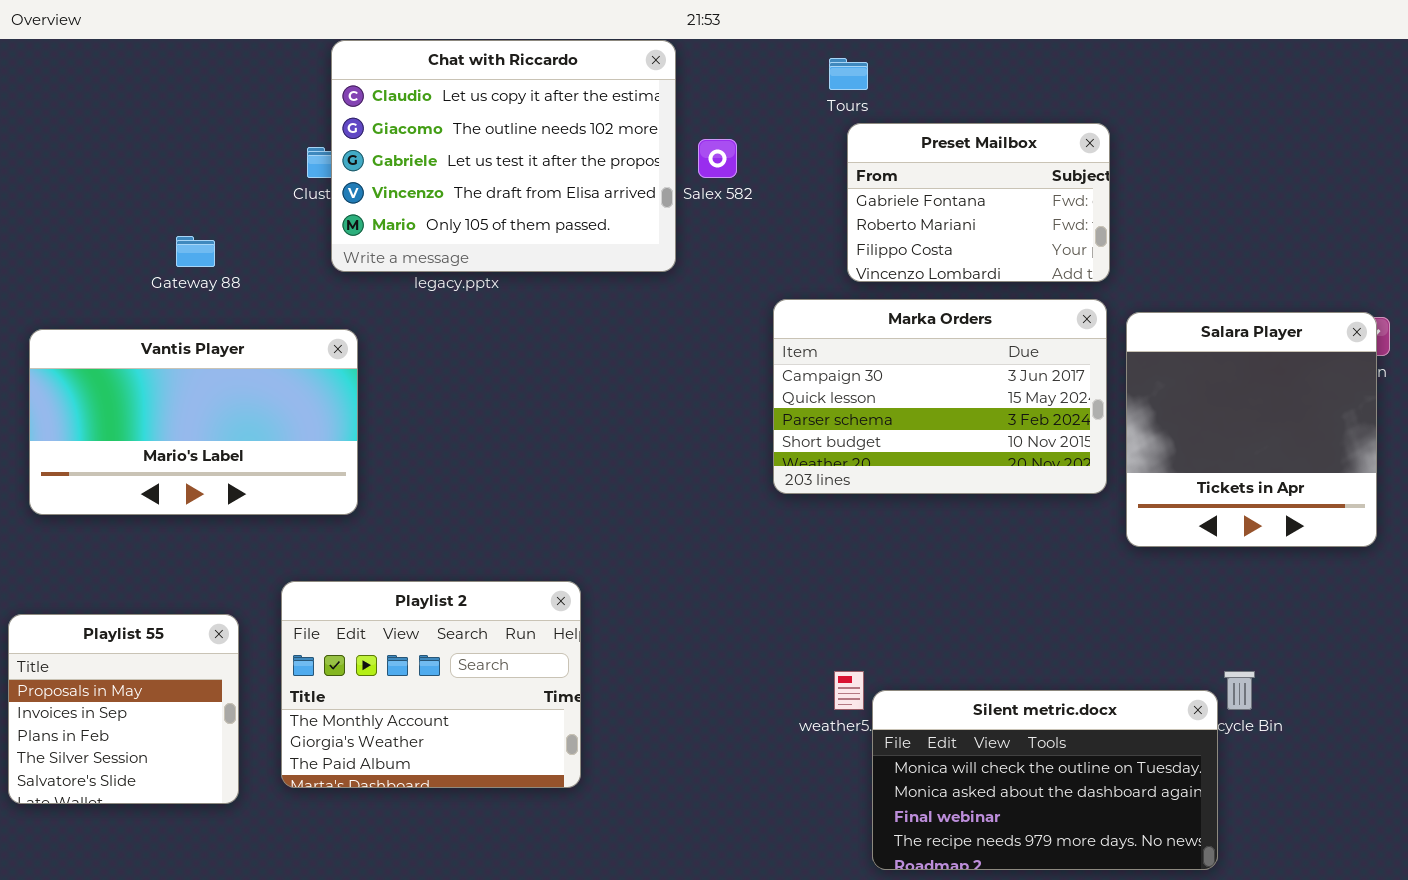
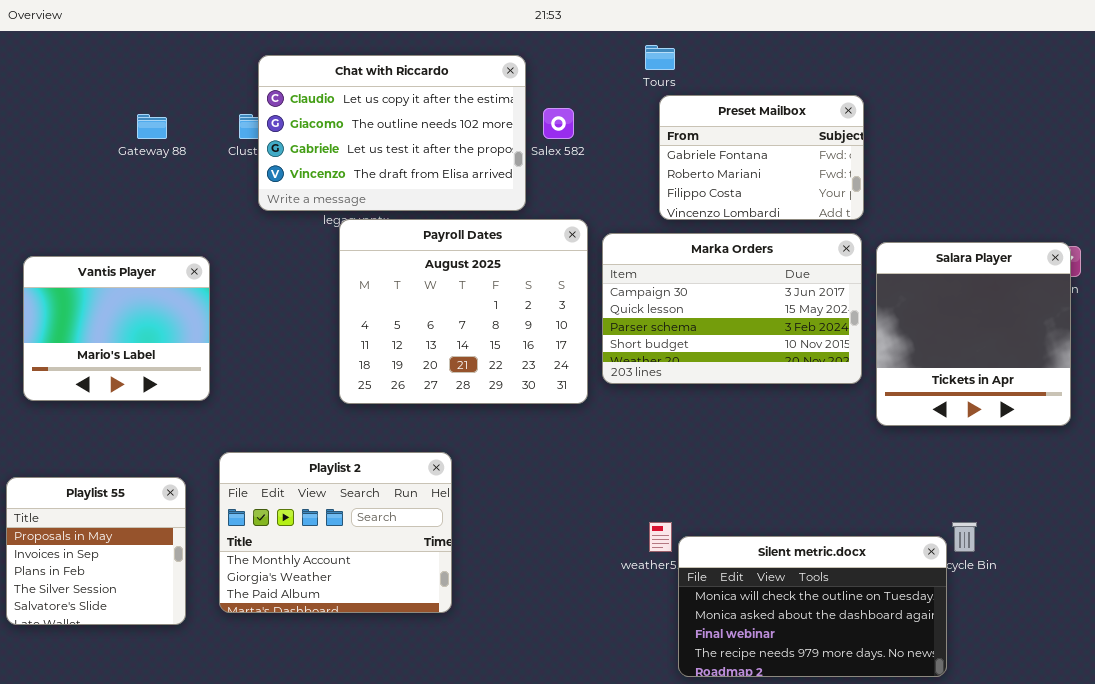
Chat with Riccardo: [331,40,676,272] -> [258,55,526,211], resized
Gateway 88: [176,236,215,267] -> [137,114,167,139], moved
Payroll Dates: none -> [339,219,588,404], opened
Vantis Player: [29,329,358,515] -> [23,256,210,401], resized

